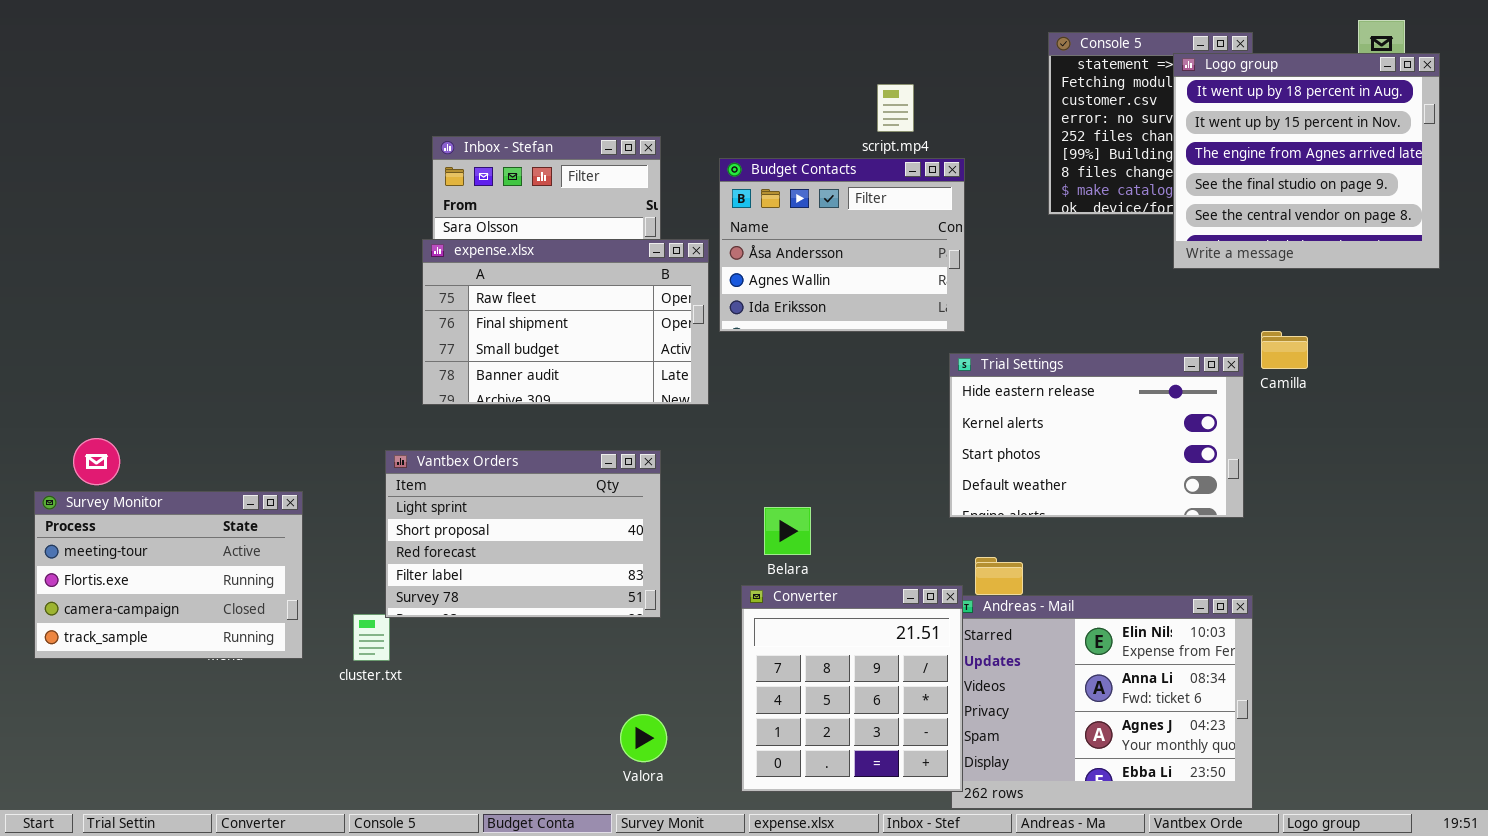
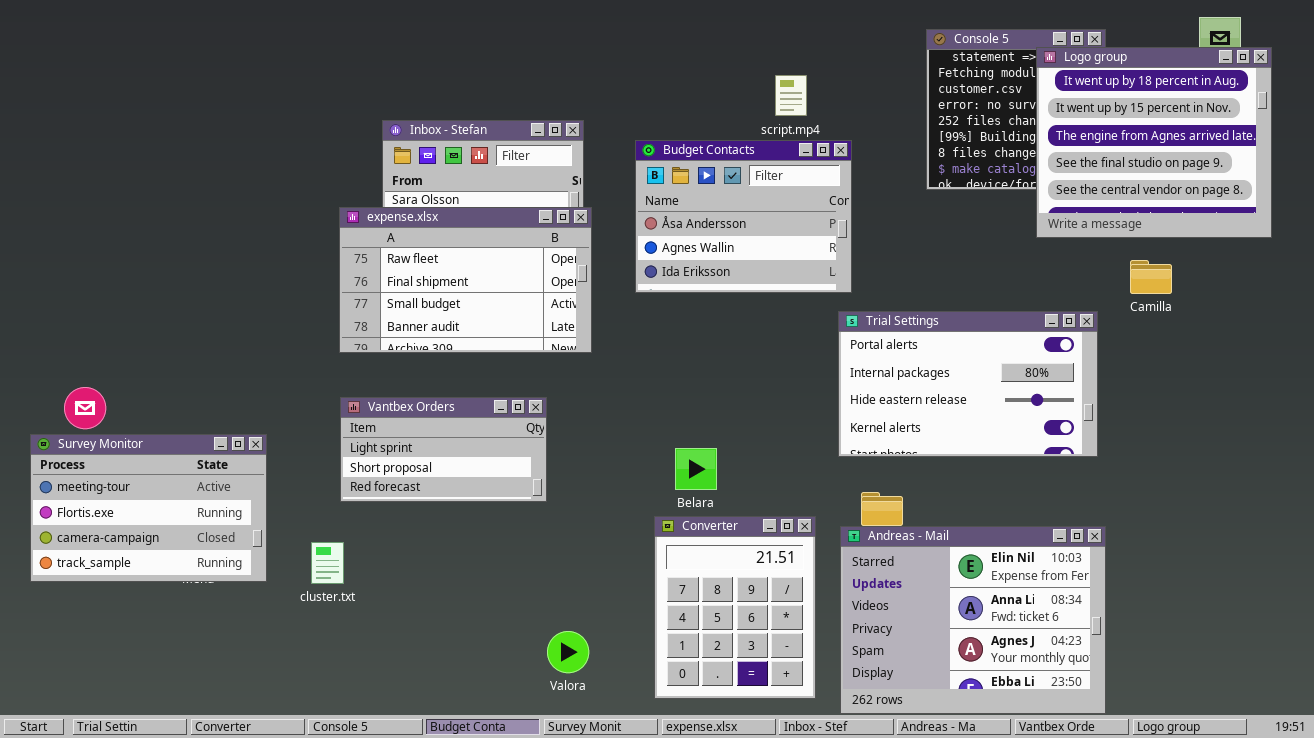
expense.xlsx: [422,239,709,405] -> [339,207,592,353], moved
Camilla: [1261,331,1308,369] -> [1130,260,1172,294], moved
Trial Settings: [949,353,1244,518] -> [838,311,1098,457], scrolled up 2 rows
Vantbex Orders: [385,450,661,618] -> [340,397,547,502], resized
Converter: [741,585,963,792] -> [654,516,816,699], resized

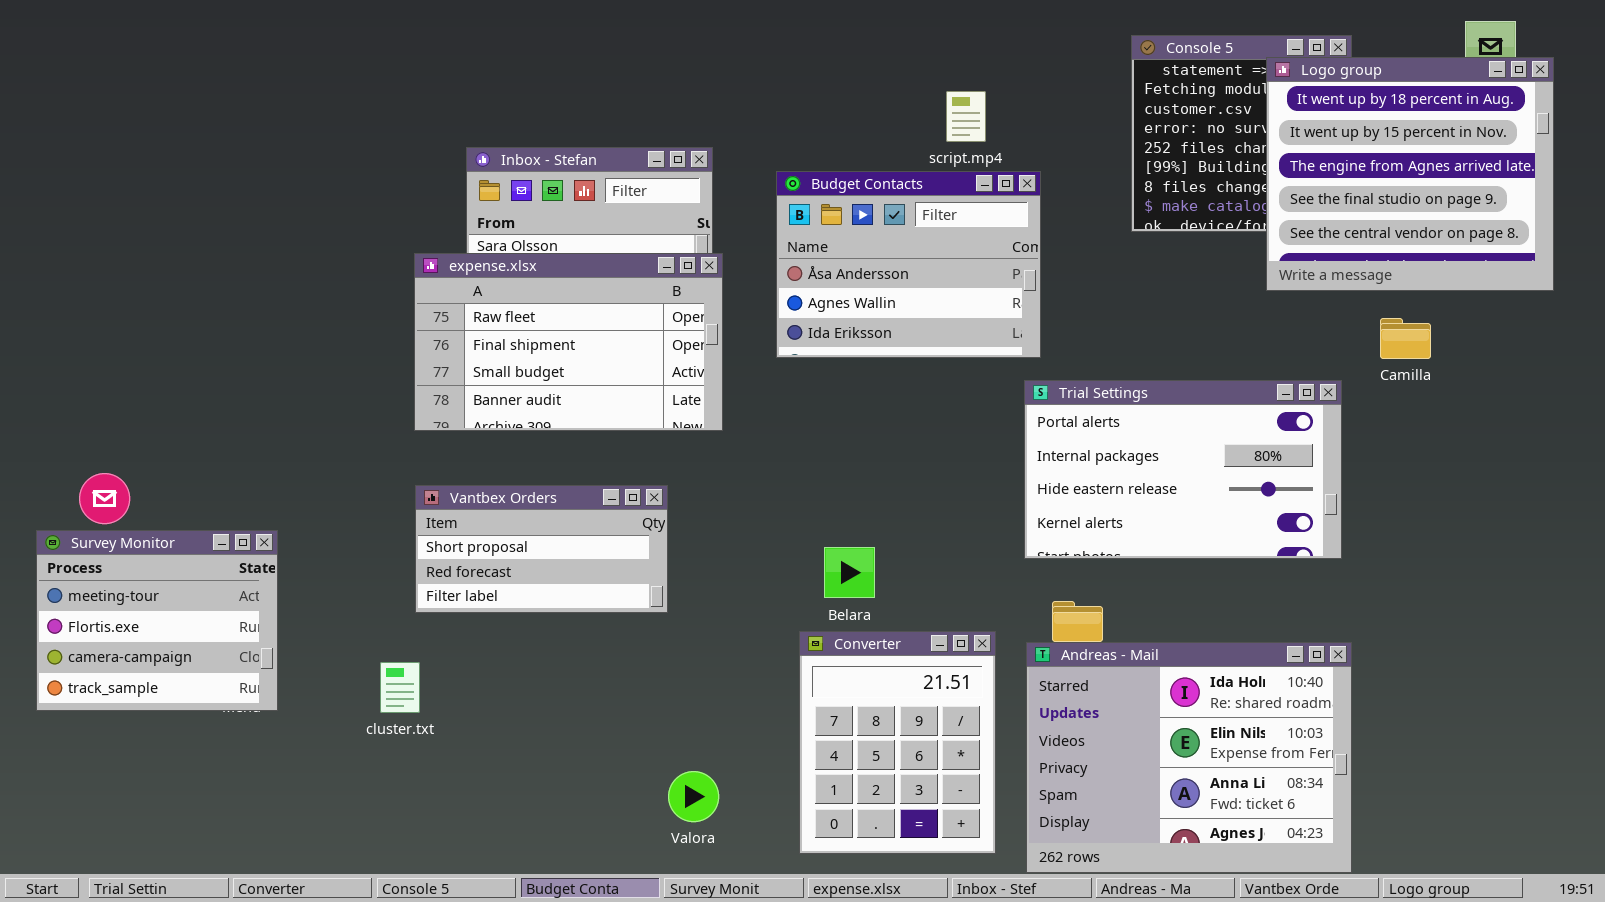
Vantbex Orders: [340,397,547,502] -> [415,485,668,613], scrolled down 1 row
Survey Monitor: [30,434,267,582] -> [36,530,278,711], resized
Andreas - Mail: [840,526,1106,714] -> [1026,642,1352,873], scrolled up 1 row

